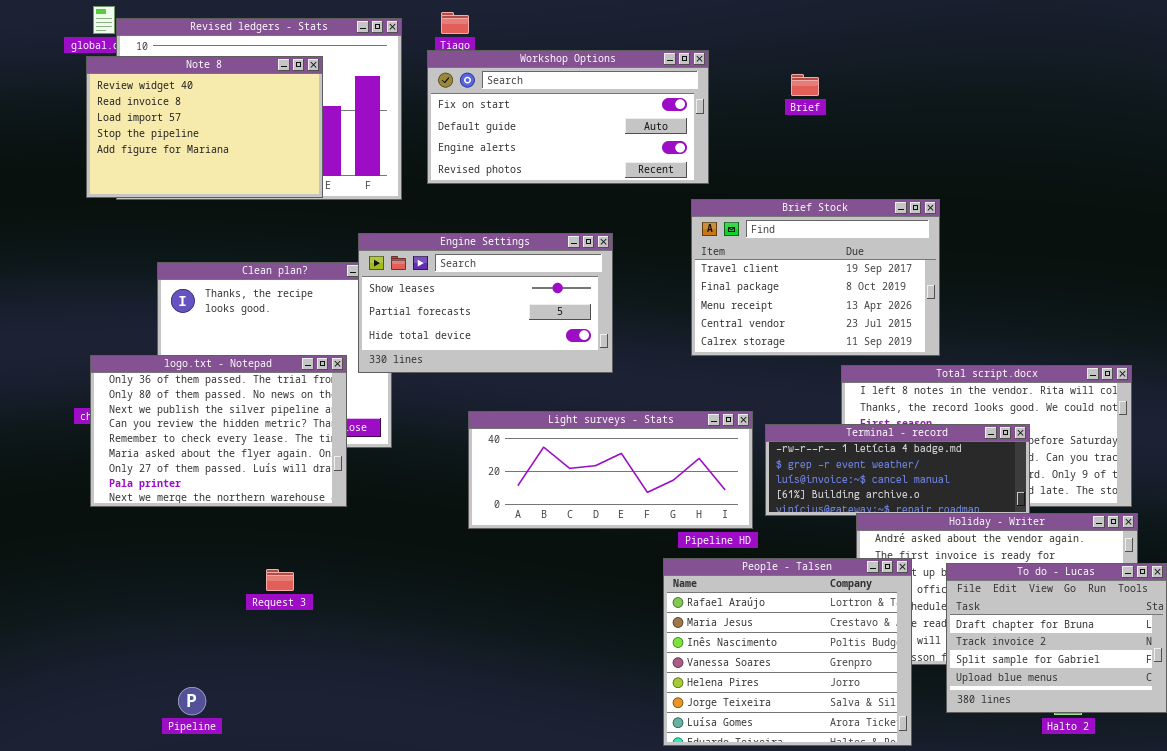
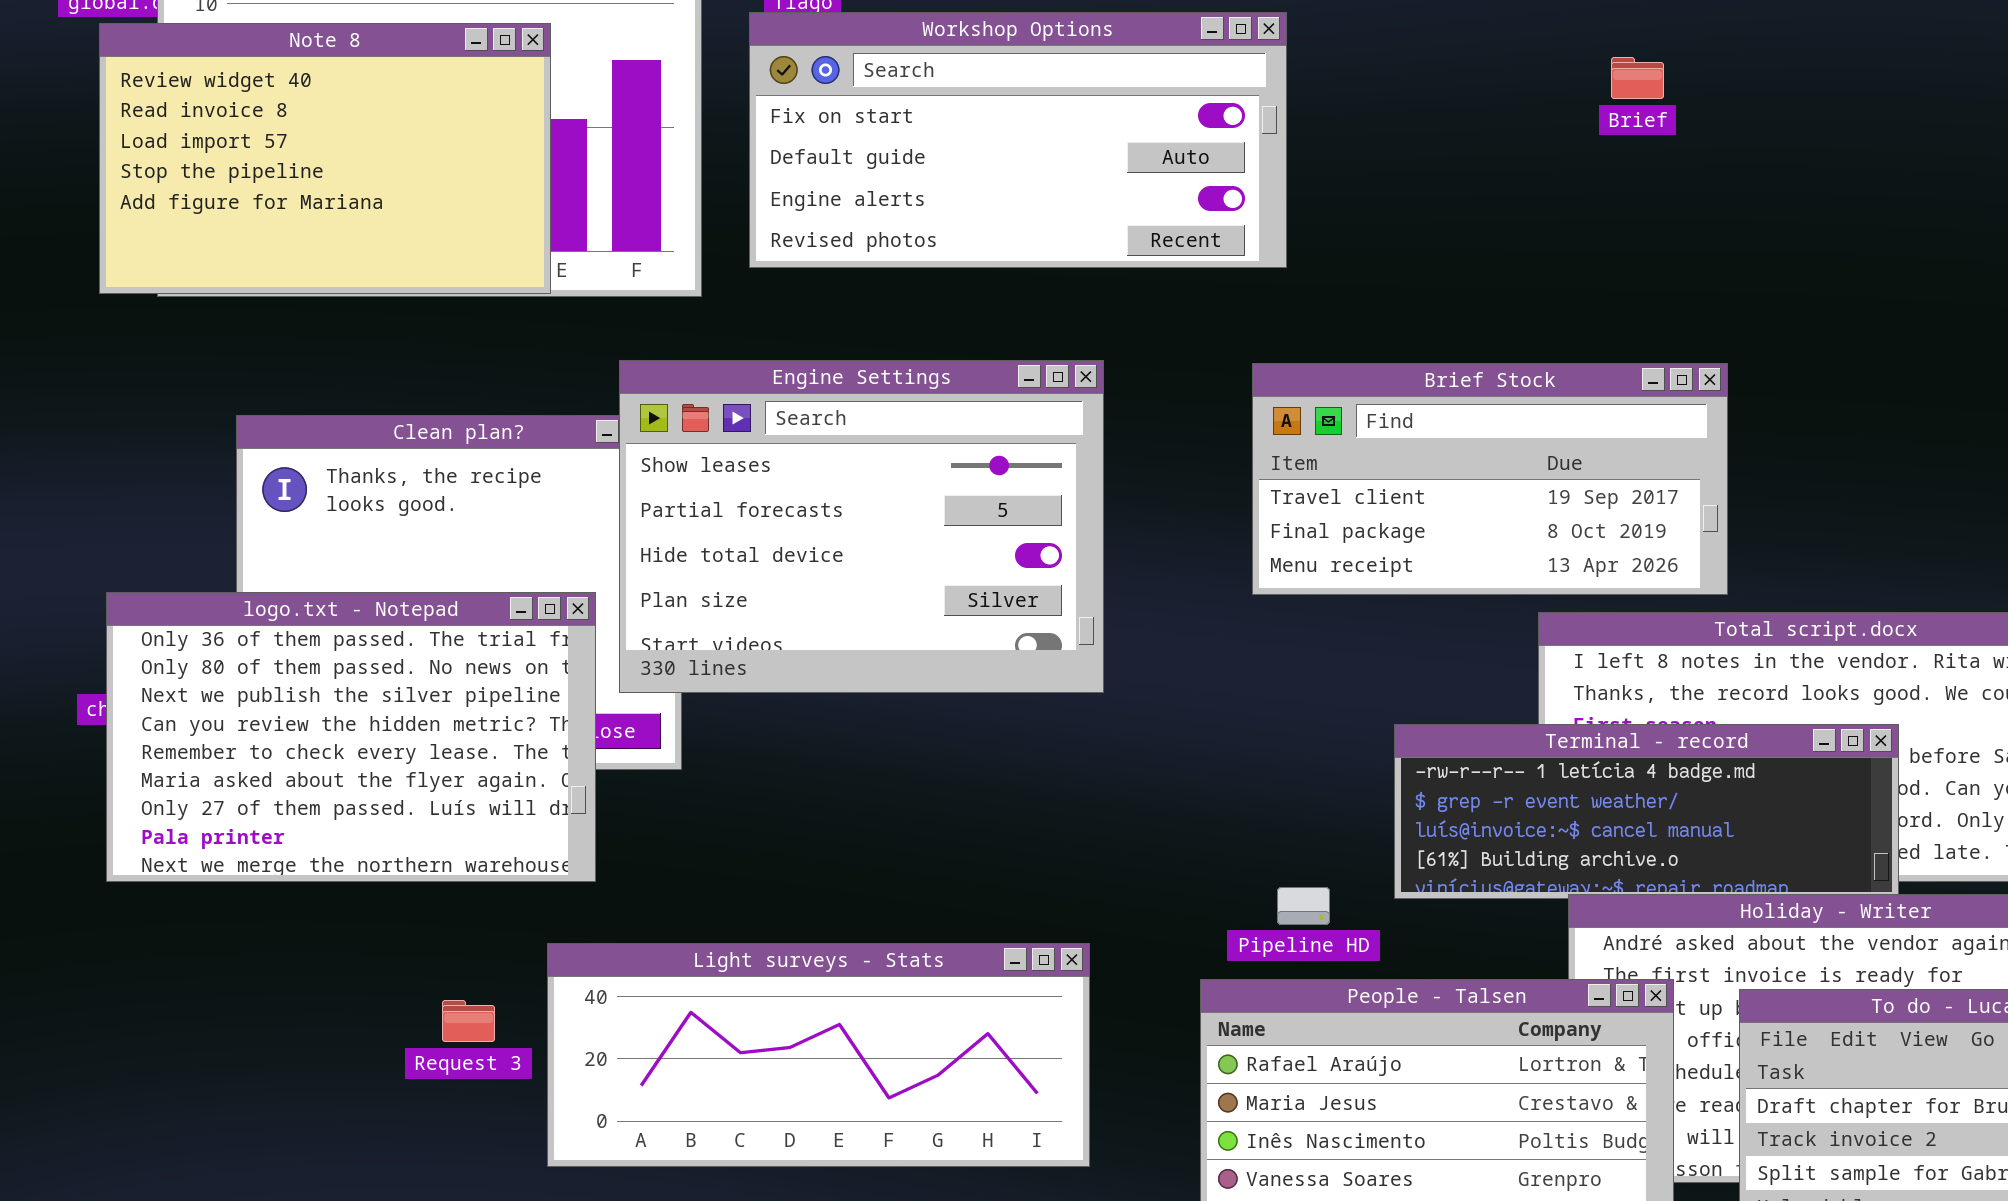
Brief: [791,74,819,96] -> [1611,57,1664,99], moved
Brief Stock: [691,199,940,356] -> [1252,363,1728,595], resized
Engine Settings: [358,233,613,373] -> [619,360,1104,693], resized
Light surveys - Stats: [468,411,753,529] -> [547,943,1090,1167], moved

